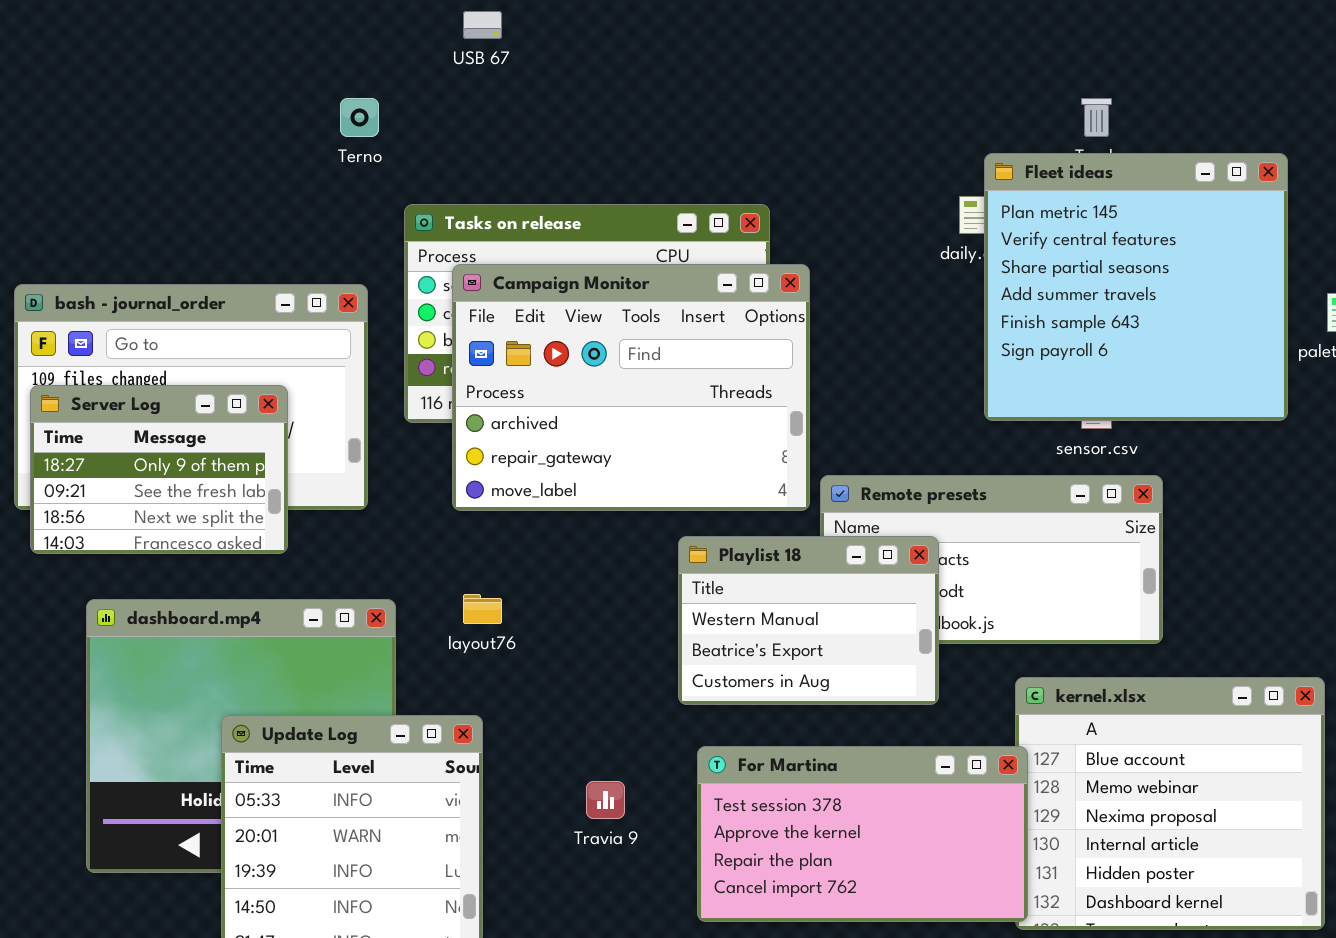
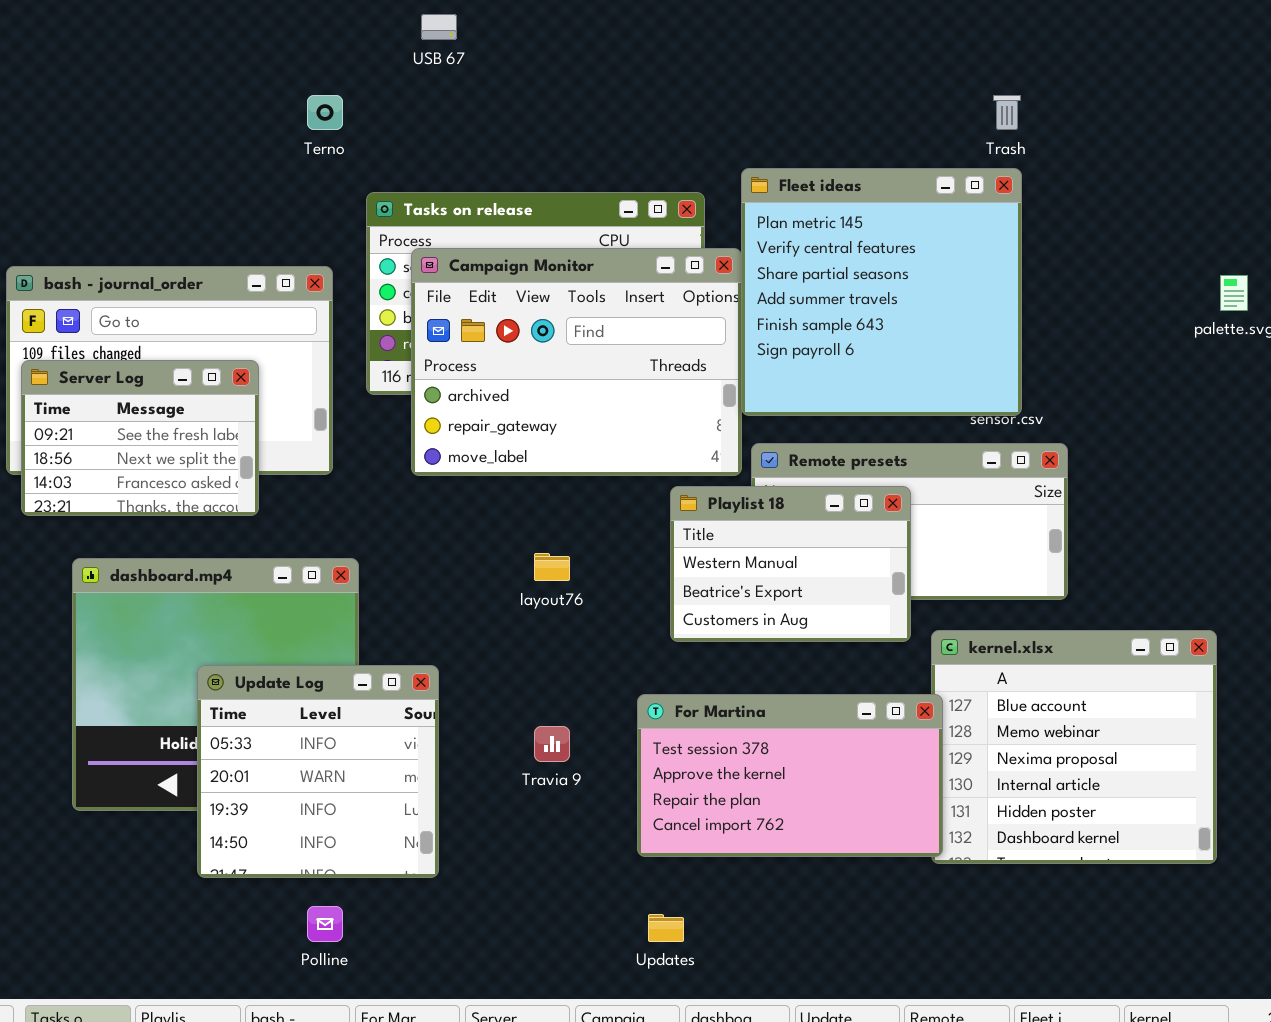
Fleet ideas: [984,153,1288,421] -> [741,168,1022,416], moved
Server Log: [30,385,288,554] -> [21,360,259,516], scrolled down 1 row
Playlist 18: [678,536,939,705] -> [670,486,911,642], moved
layout76: [463,594,502,624] -> [534,553,570,581], moved

